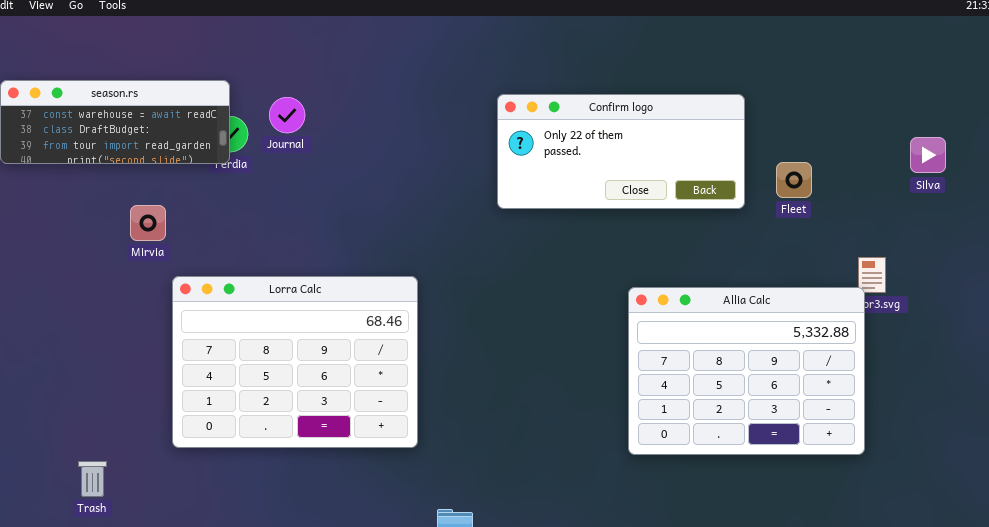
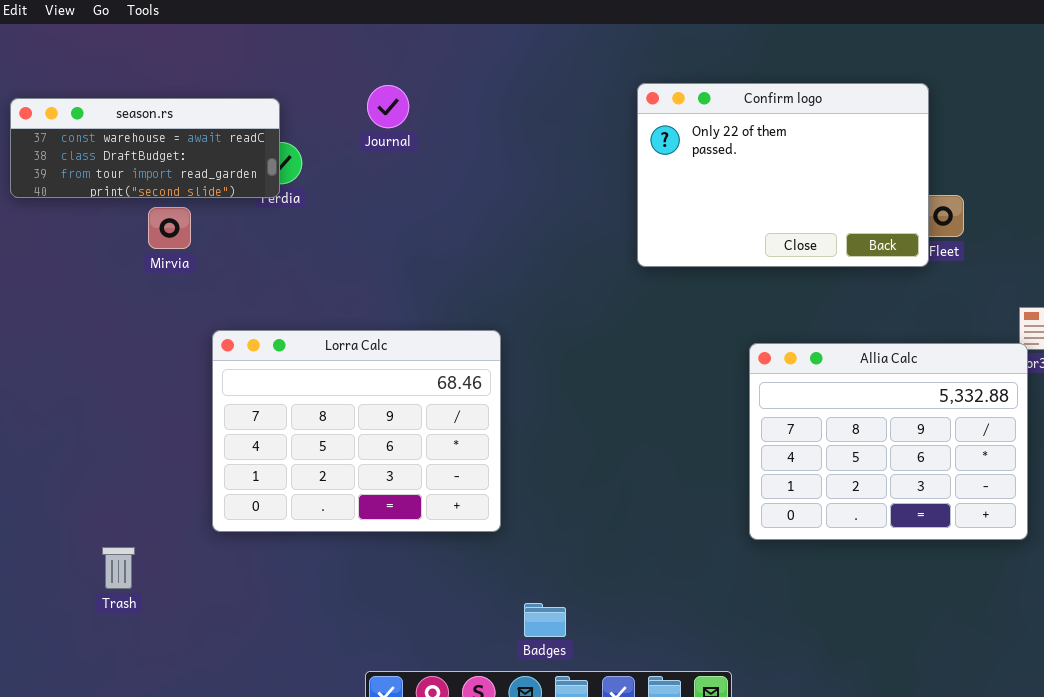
Confirm logo: [497,94,745,209] -> [637,83,929,267], moved, resized
Journal: [269,97,305,133] -> [367,85,409,128], moved
Mirvia: [130,205,166,241] -> [148,207,191,249], moved

